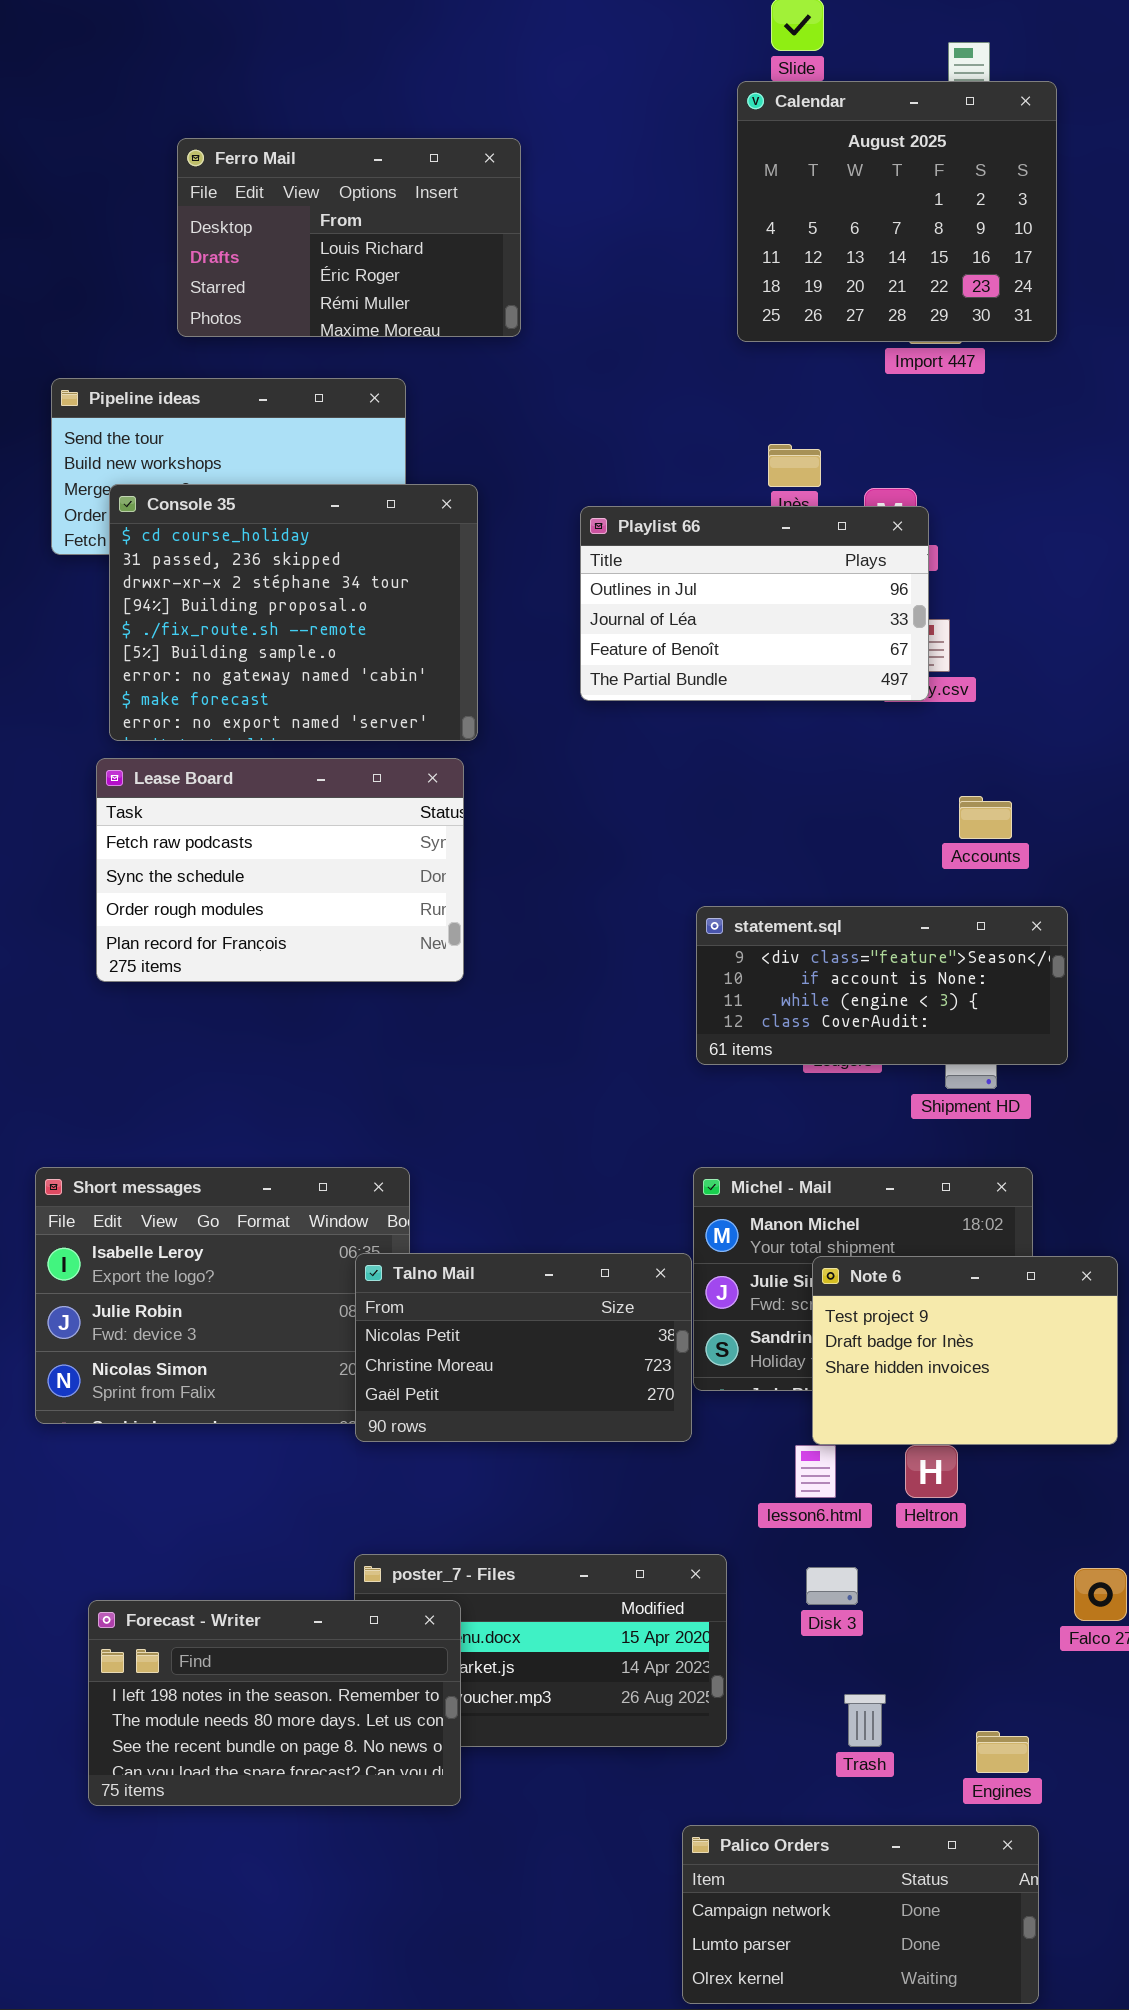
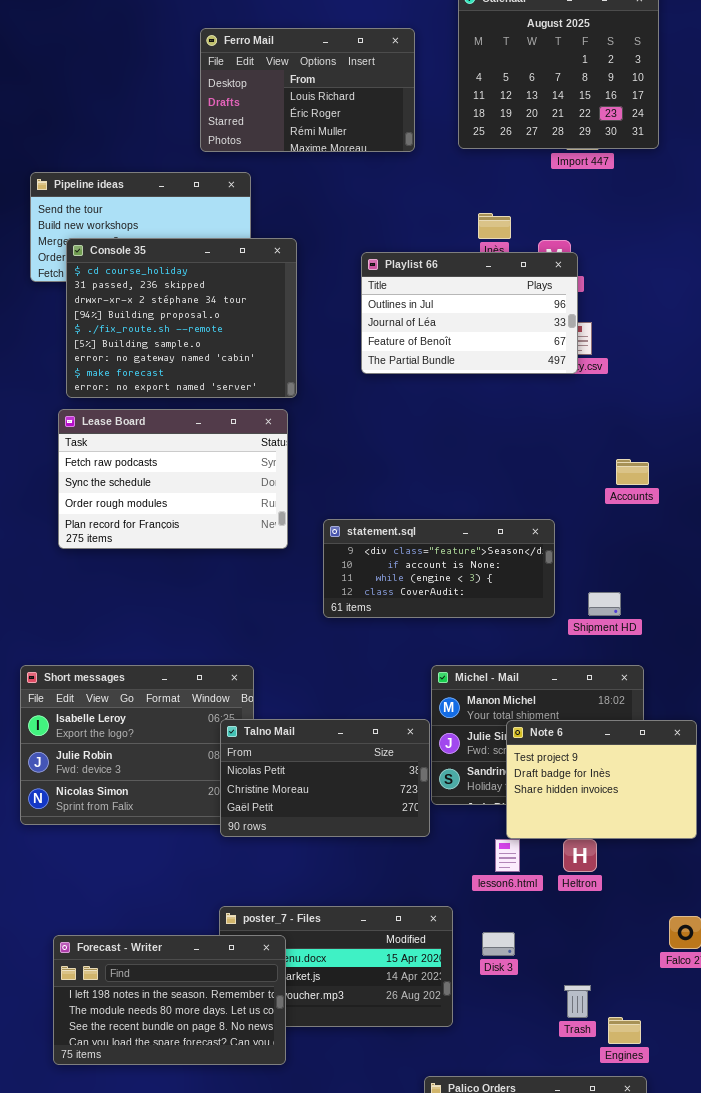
Ferro Mail: [177,138,521,337] -> [200,28,415,152], moved
Accounts: [959,796,1012,839] -> [616,459,649,485], moved
statement.sql: [696,906,1068,1065] -> [323,519,555,618], moved
Disk 3: [806,1567,858,1605] -> [482,932,515,956], moved
Trash: [844,1694,886,1747] -> [564,985,591,1018], moved

